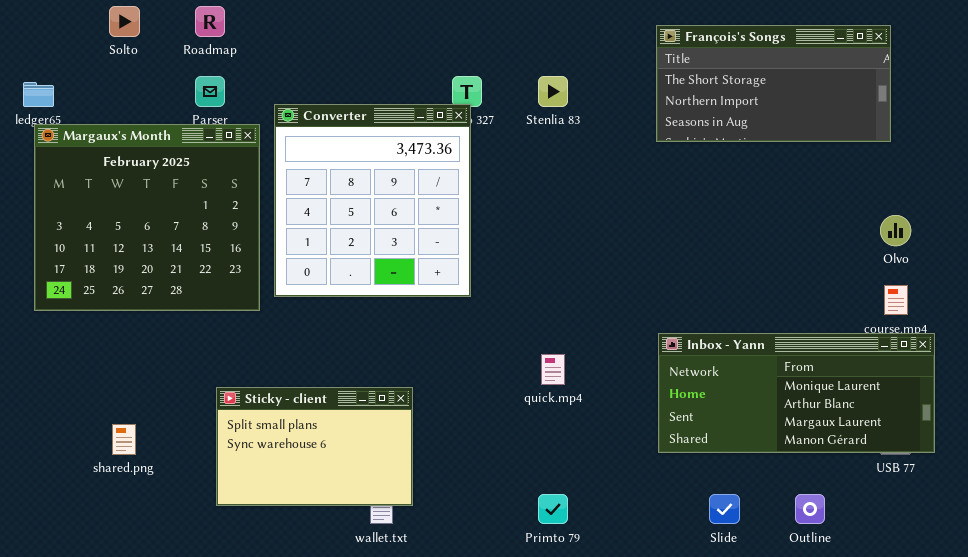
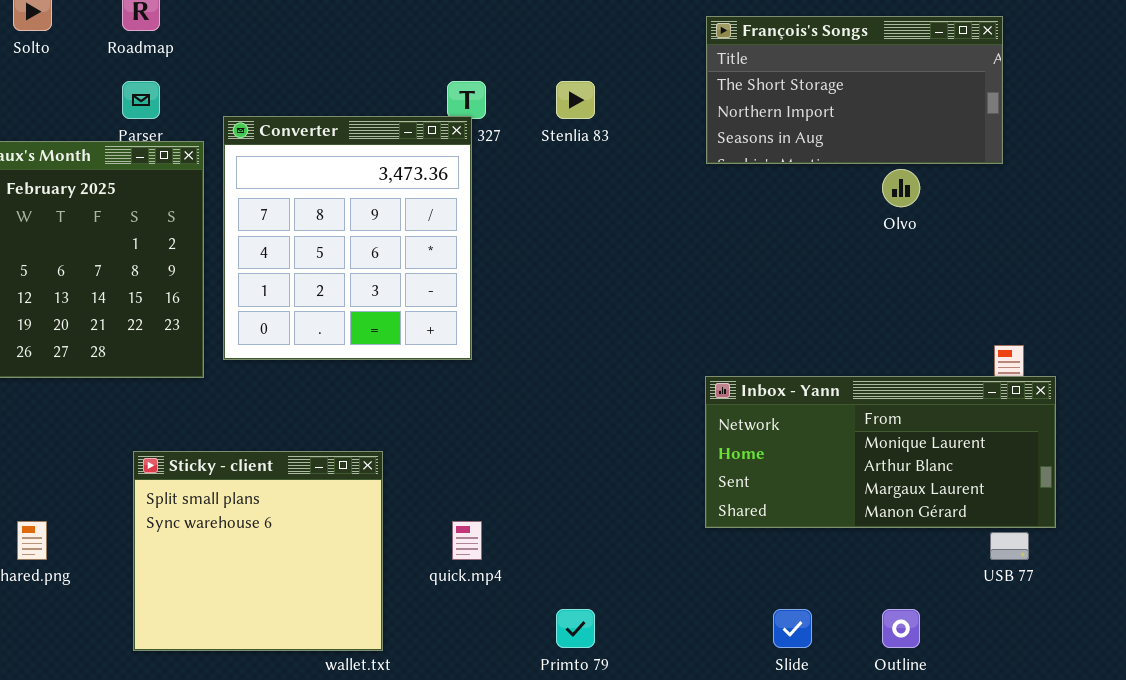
Olvo: [880,215,911,246] -> [882,169,920,207], moved
Inbox - Yann: [658,333,935,453] -> [705,376,1056,528], moved
quick.mp4: [541,354,565,385] -> [452,521,482,560], moved
Sticky - client: [216,387,413,506] -> [133,451,383,651], moved, resized

